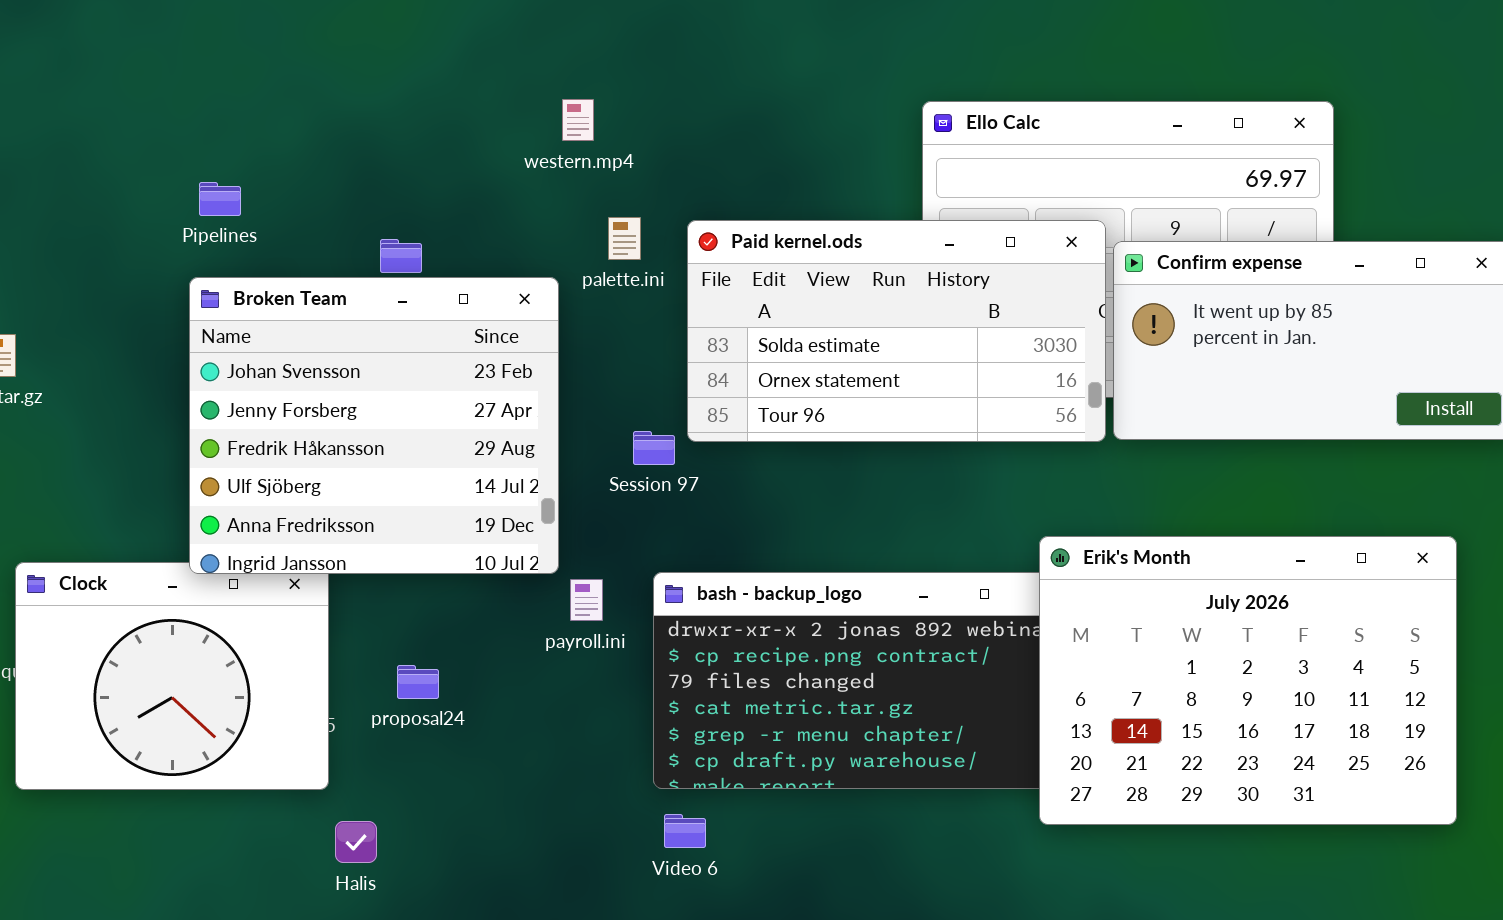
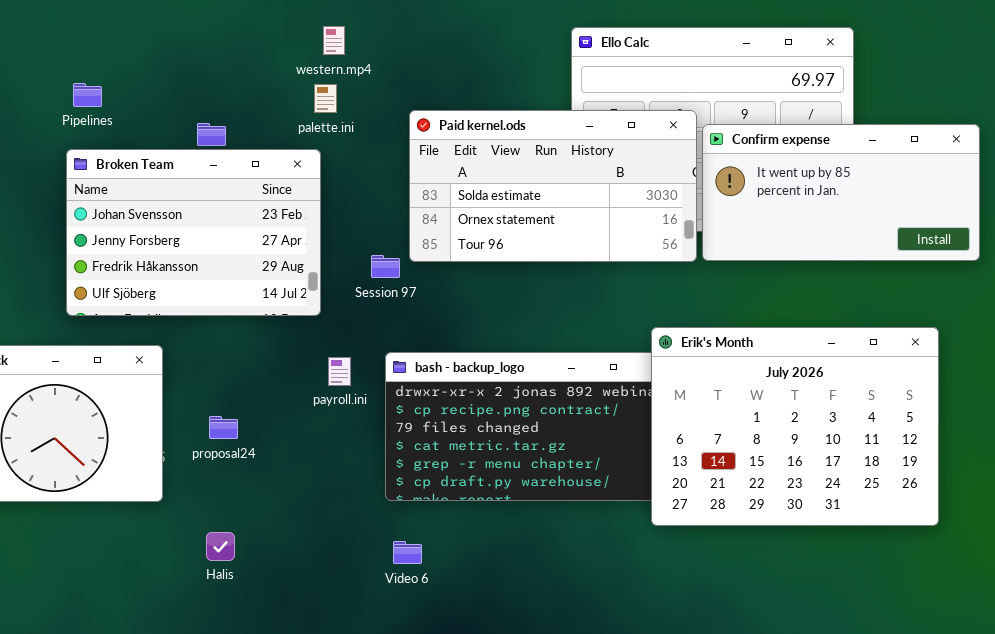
palette.ini: [608,217,641,260] -> [314,84,337,113], moved
Broken Team: [189,277,559,574] -> [66,149,321,316], resized
Video 6: [664,814,706,848] -> [393,541,422,564], moved
Halis: [335,821,377,863] -> [206,532,235,561], moved

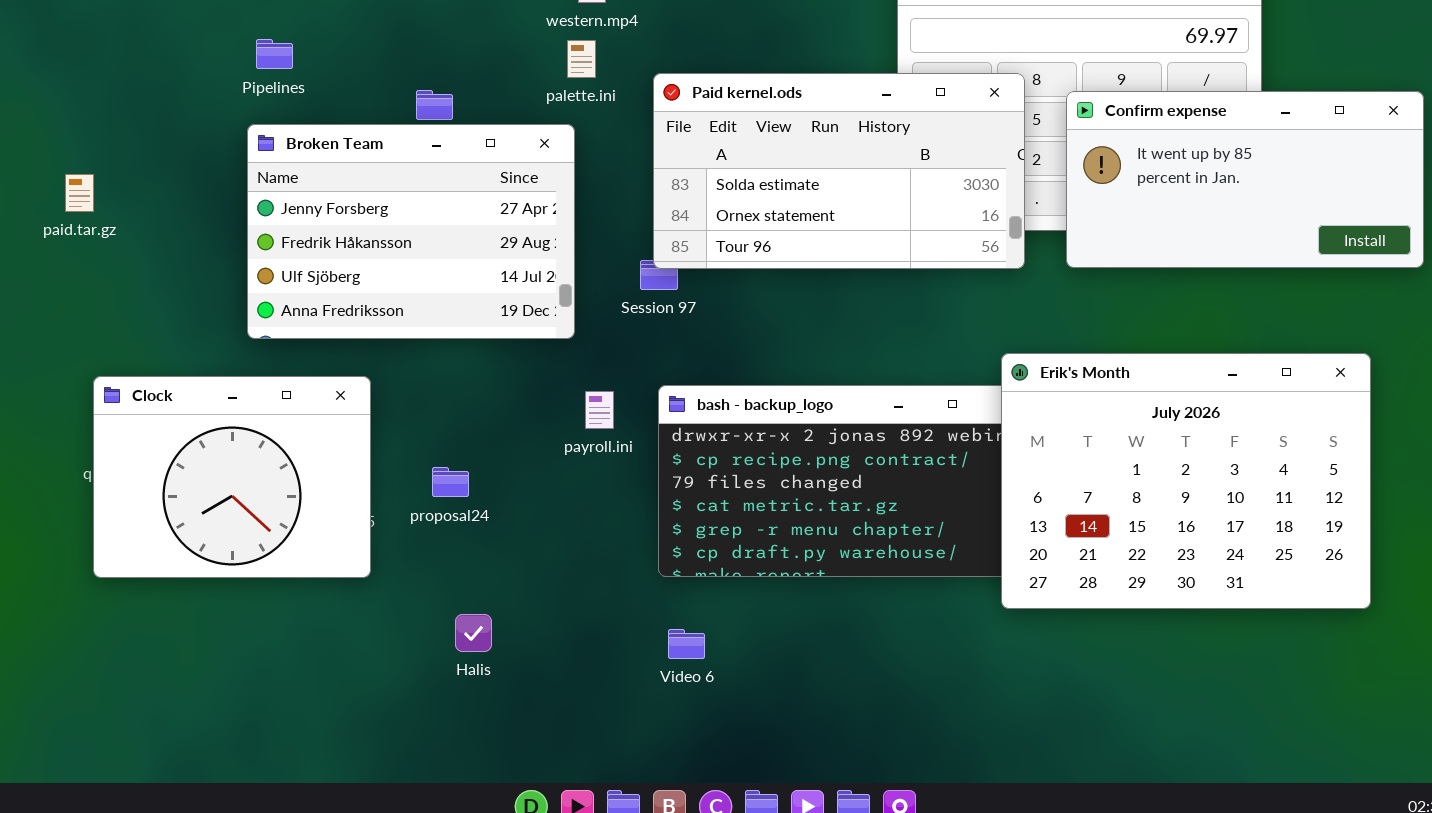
Paid kernel.ods: [409,110,697,262] -> [653,73,1025,269], moved
Broken Team: [66,149,321,316] -> [247,124,575,339], scrolled down 1 row
Halis: [206,532,235,561] -> [455,614,492,652], moved

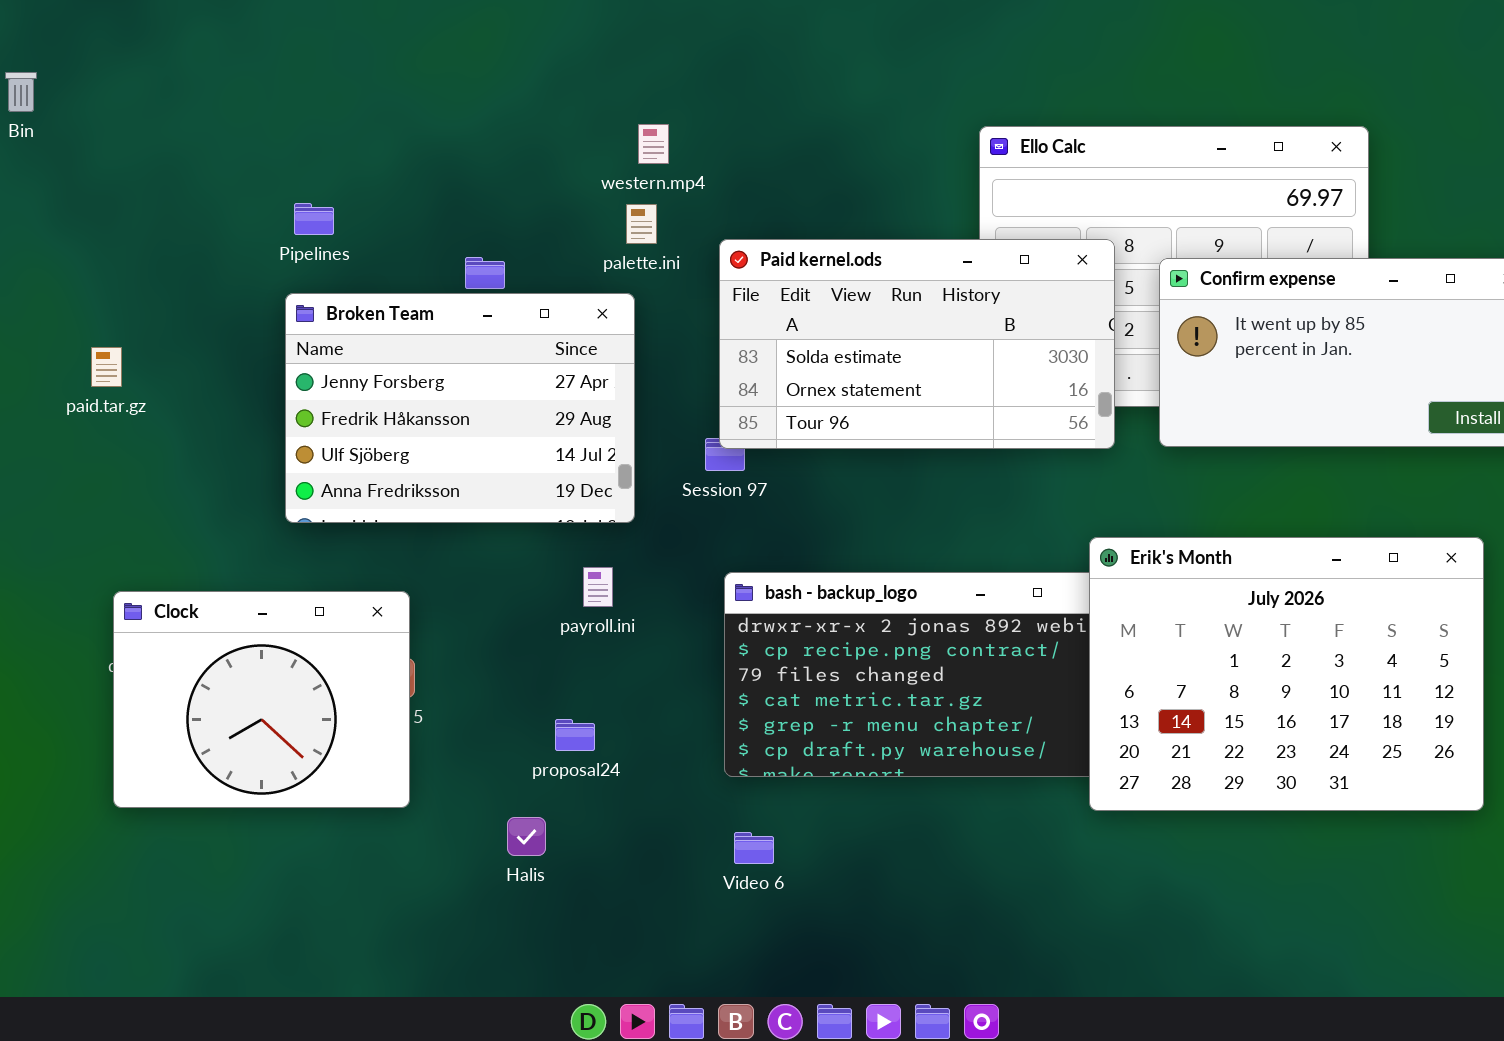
Clock: [93,376,371,578] -> [113,591,410,808], moved
payroll.ini: [585,391,614,429] -> [583,567,613,607], moved
proposal24: [432,467,469,497] -> [555,719,595,751], moved

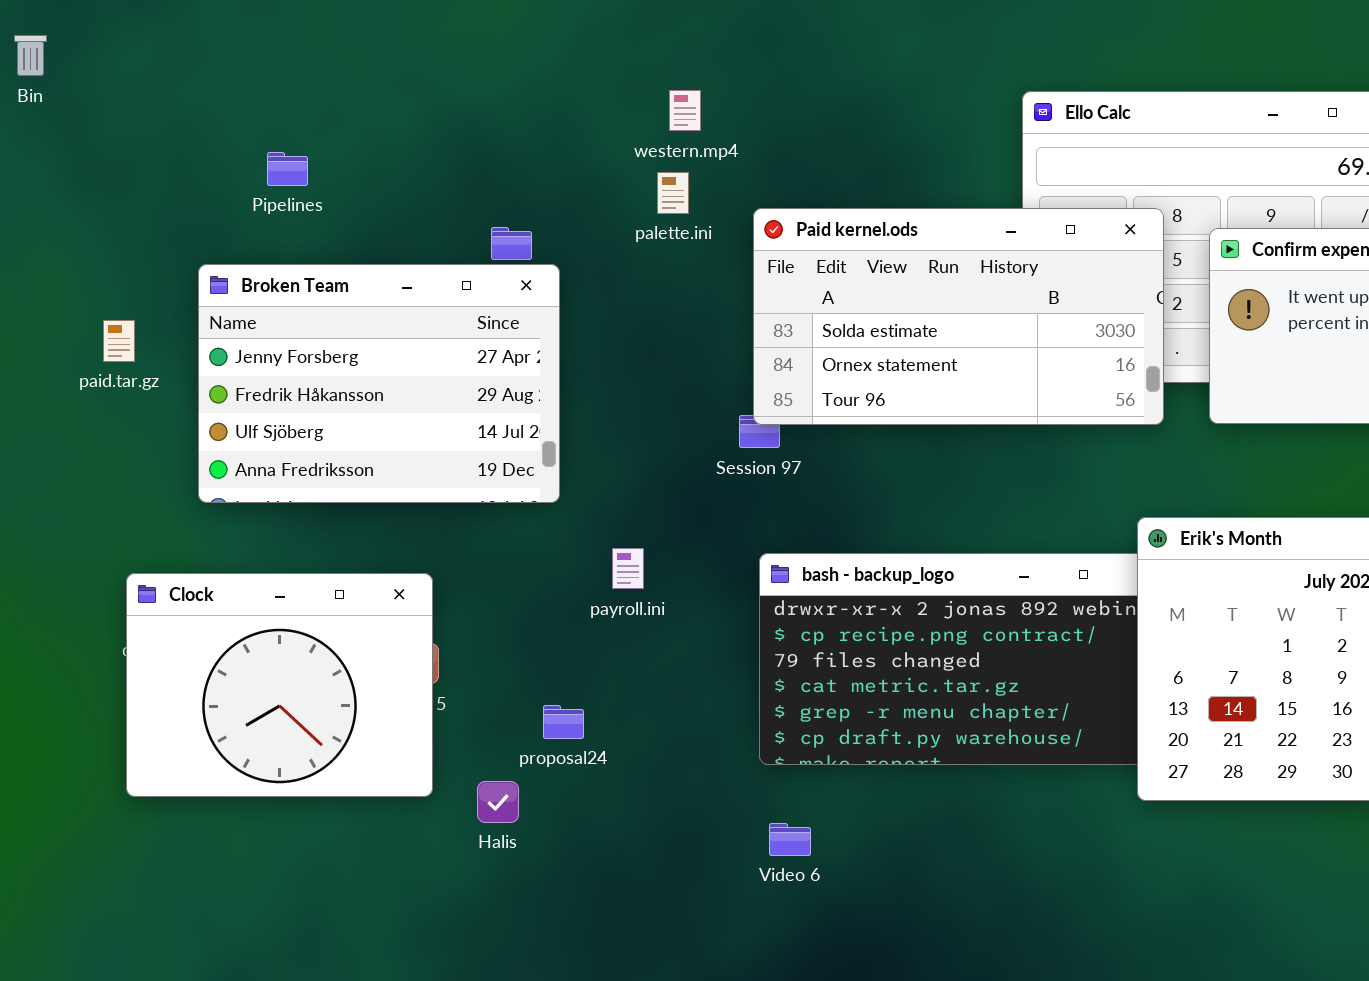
Pipelines: [294,203,334,235] -> [267,152,308,186], moved
Broken Team: [285,293,635,523] -> [198,264,560,503], moved
proposal24: [555,719,595,751] -> [543,705,584,739], moved
Halis: [507,817,546,856] -> [477,781,519,823], moved

